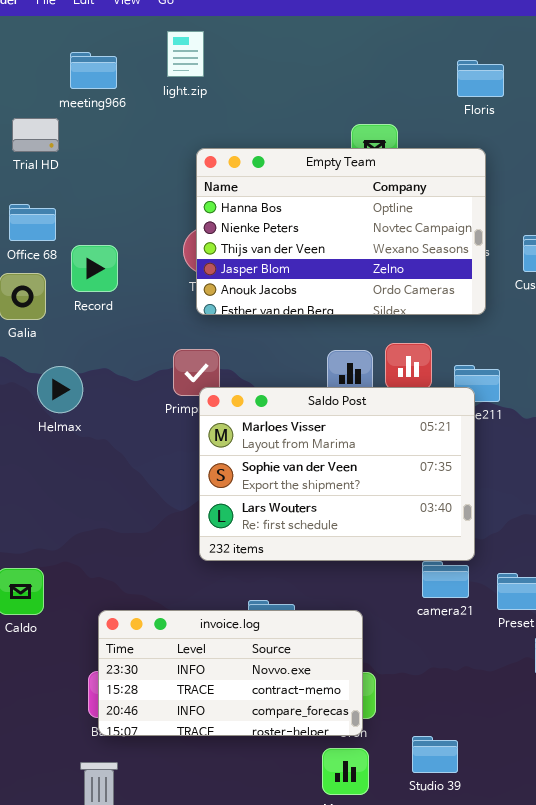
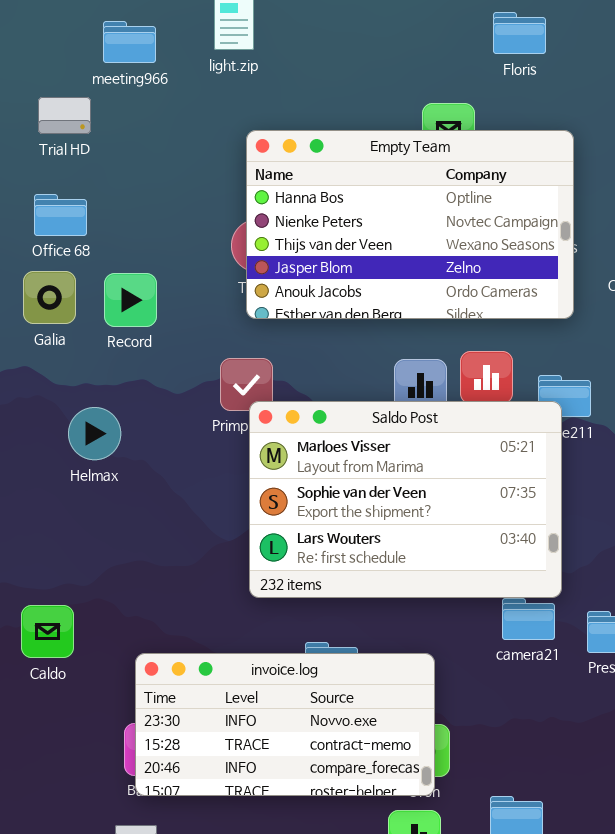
Floris: [457,60,504,97] -> [493,12,546,54], moved
Record: [71,245,118,292] -> [104,273,157,327], moved
Helmax: [37,366,83,413] -> [68,407,121,460], moved

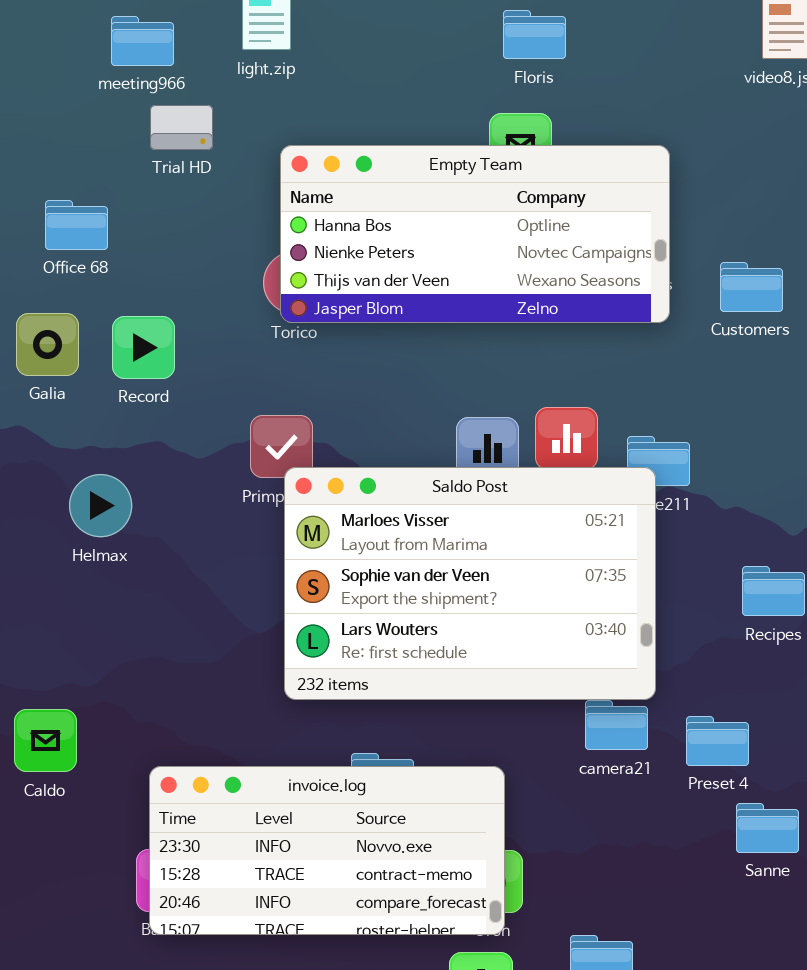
Floris: [493,12,546,54] -> [503,10,566,59], moved
Trial HD: [38,97,91,134] -> [150,105,213,150], moved
Empty Team: [246,130,574,319] -> [280,145,670,323], resized
Office 68: [34,194,87,236] -> [45,200,108,250], moved

